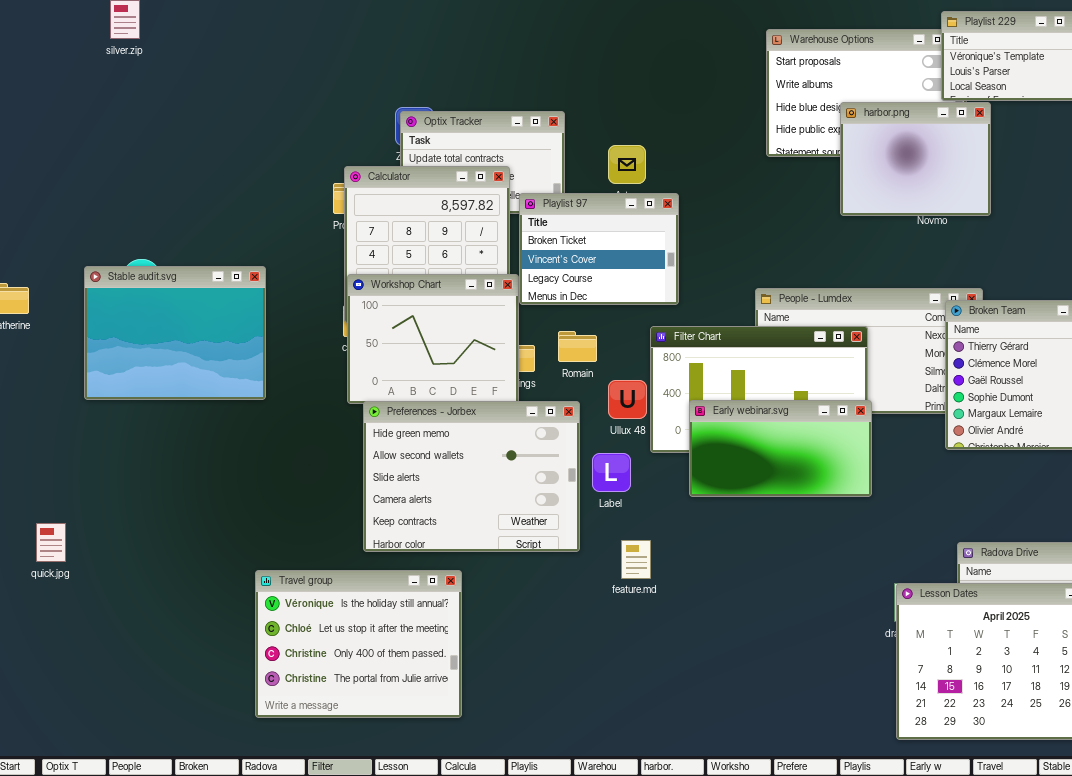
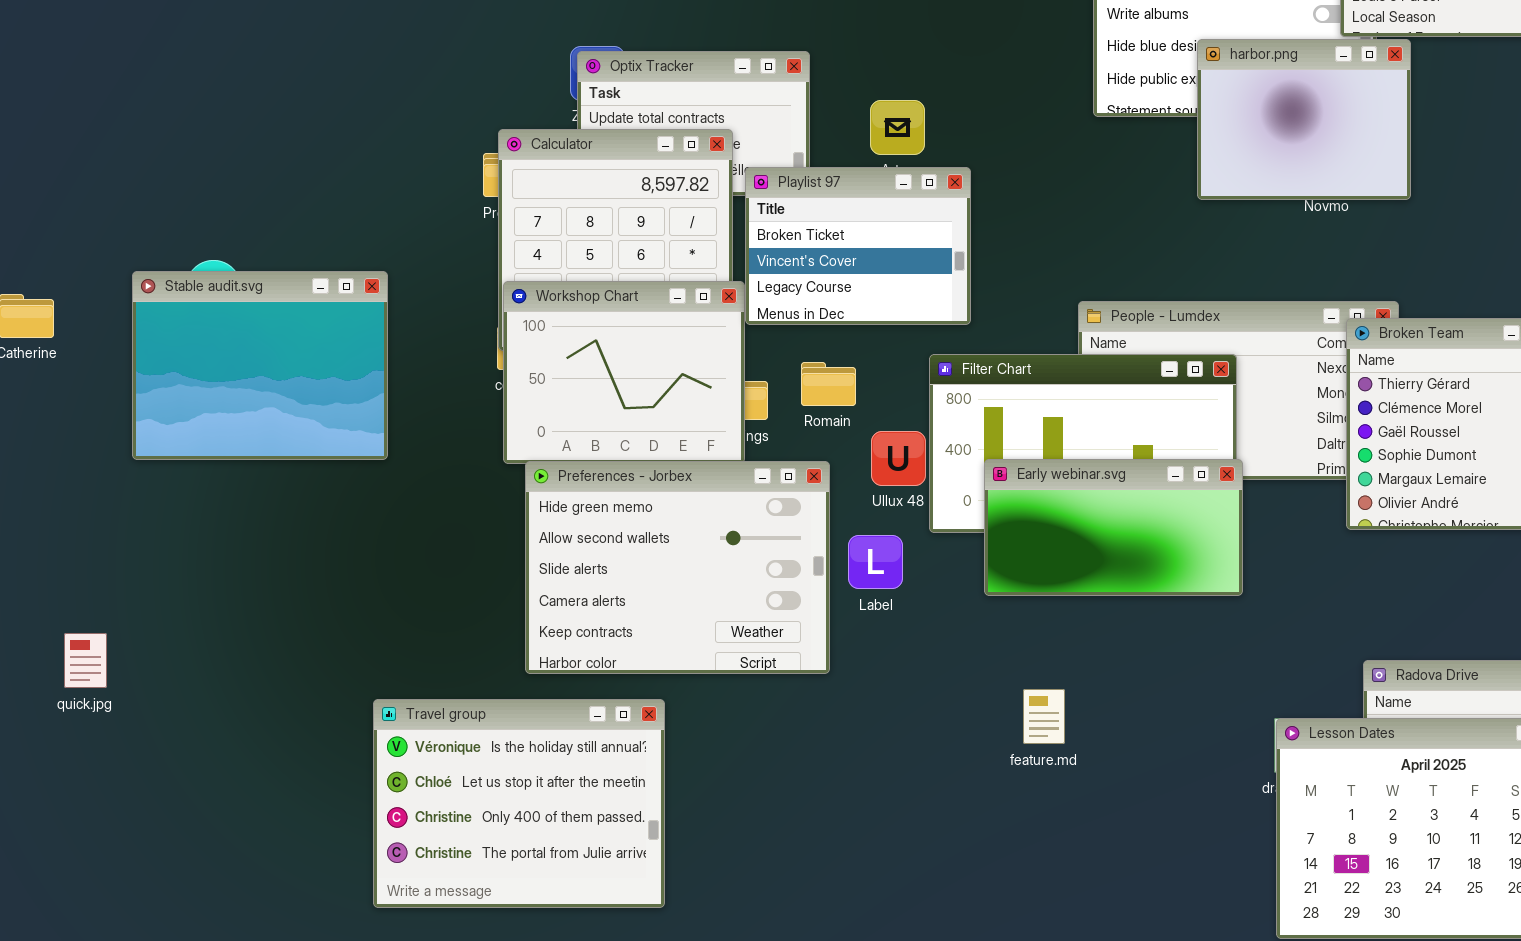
feature.md: [621,540,651,579] -> [1023,689,1065,744], moved

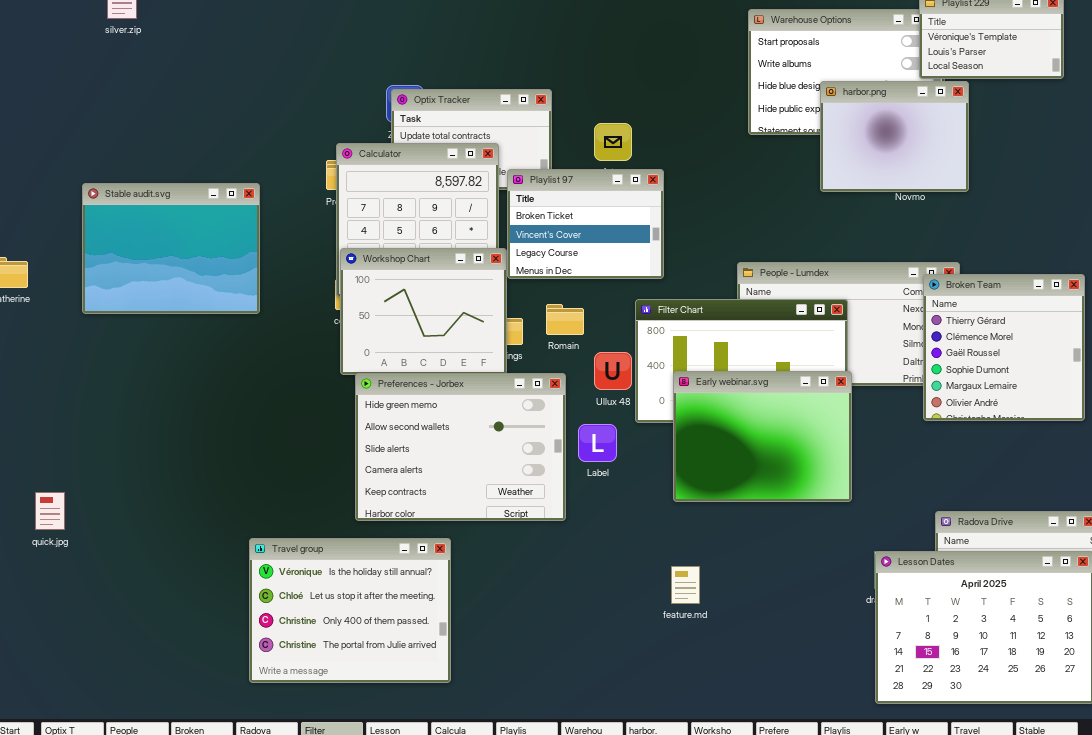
Stable audit.svg: [132,271,388,460] -> [82,183,260,314], moved
Early webinar.svg: [984,459,1243,596] -> [673,371,852,502], resized
feature.md: [1023,689,1065,744] -> [671,566,700,604], moved

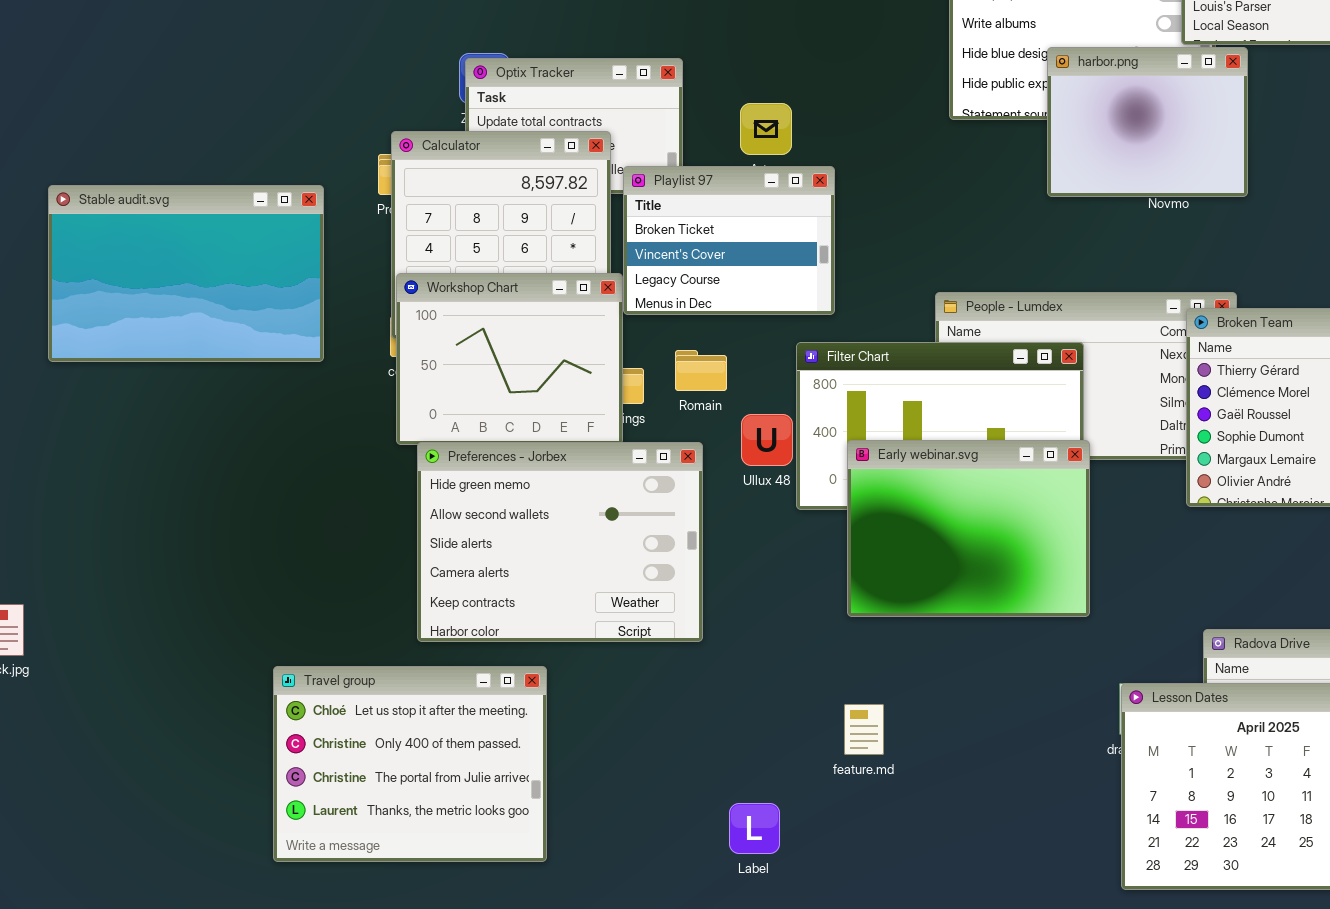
Stable audit.svg: [82,183,260,314] -> [48,185,324,362], resized
Label: [578,424,617,462] -> [729,803,780,854], moved
Travel group: [249,538,451,683] -> [273,666,547,862], scrolled down 1 row

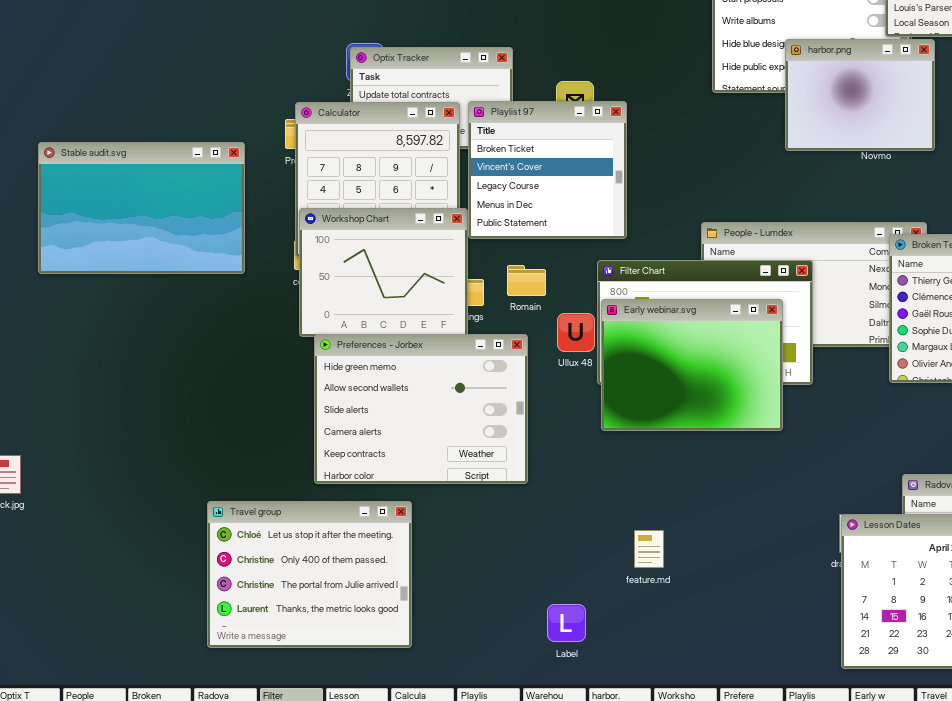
Playlist 97: [623,166,835,315] -> [468,101,627,239], resized
Early webinar.svg: [847,440,1090,617] -> [601,299,783,431], moved

